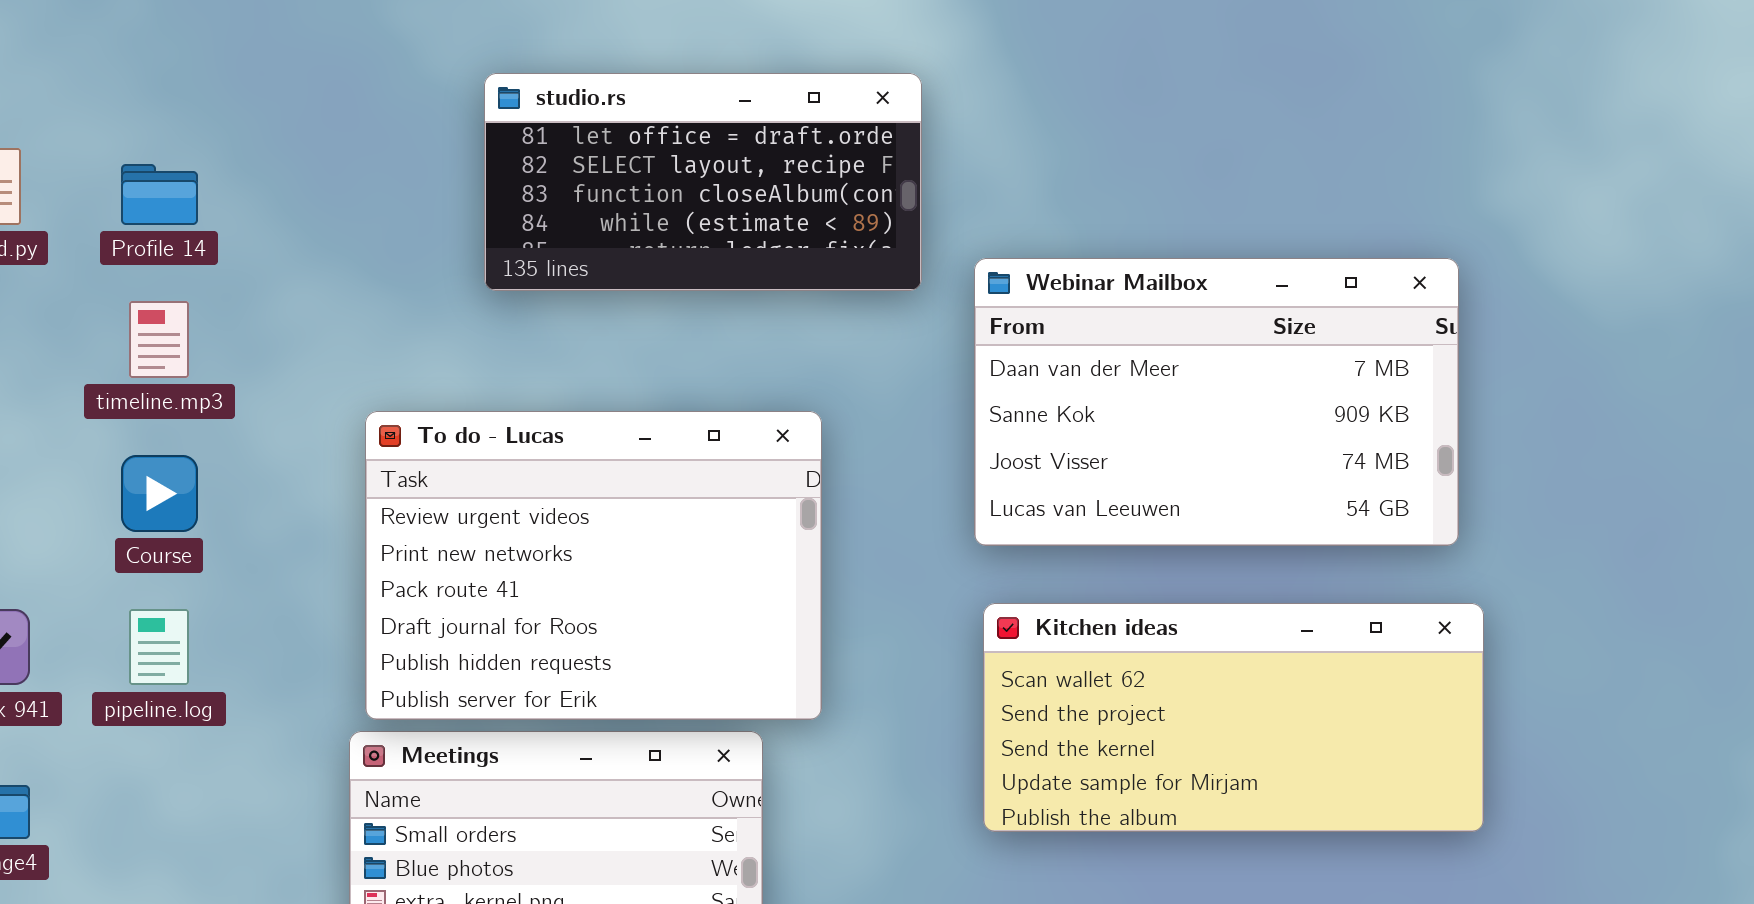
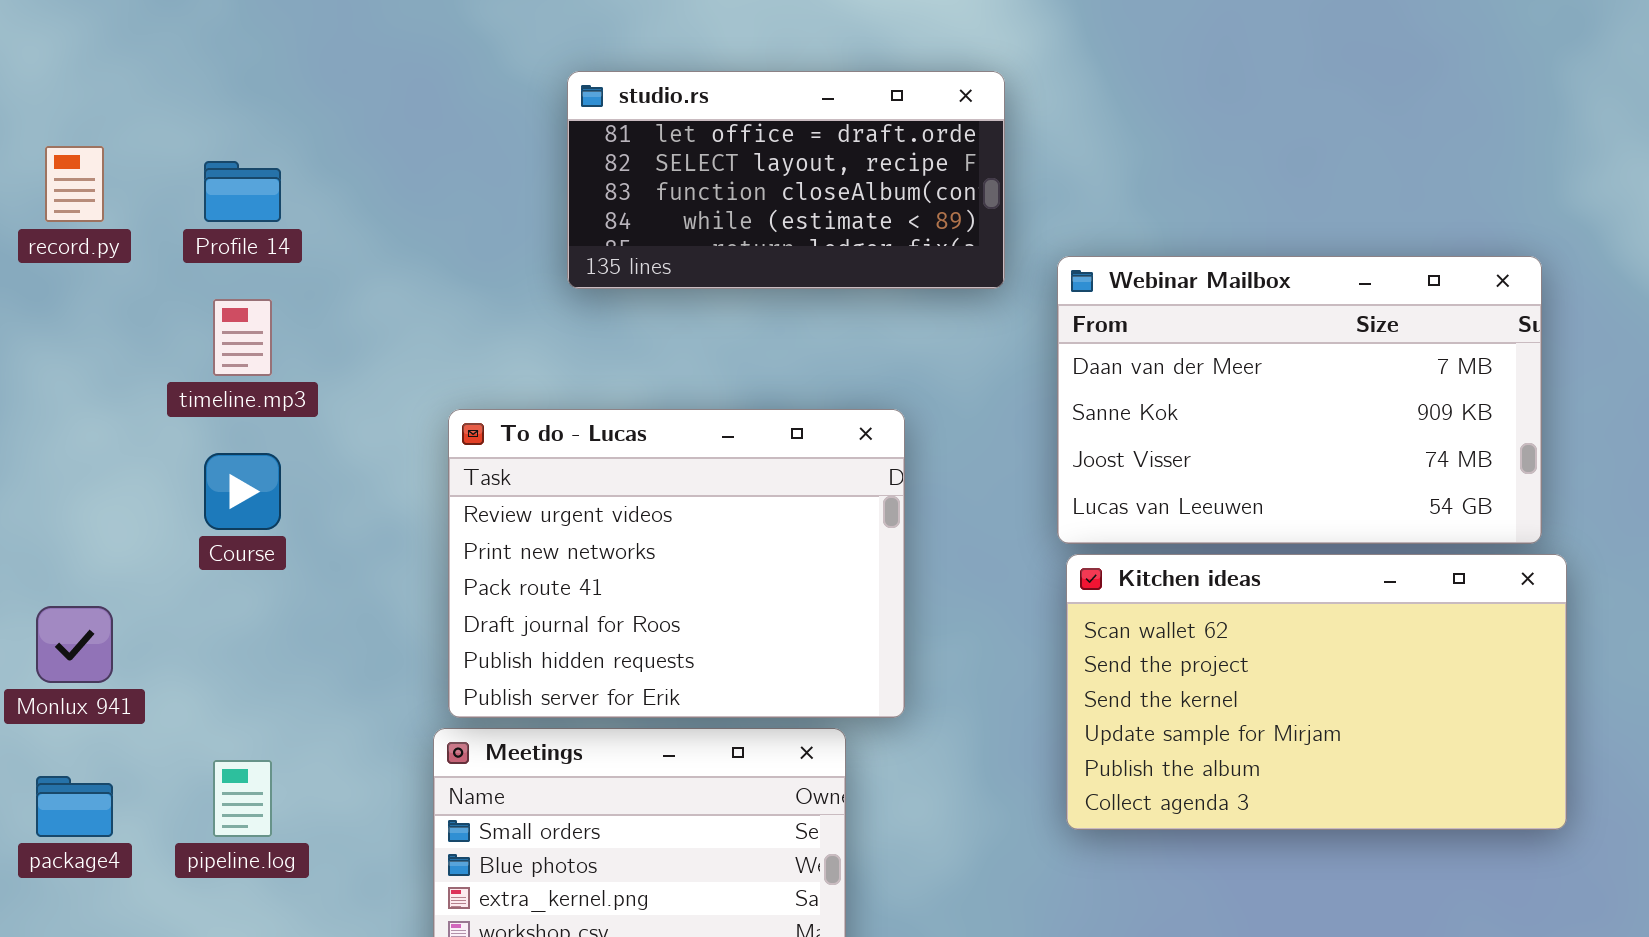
Kitchen ideas: [983,603,1484,832] -> [1066,554,1567,830], resized
pipeline.log: [129,609,189,685] -> [213,760,272,837], moved

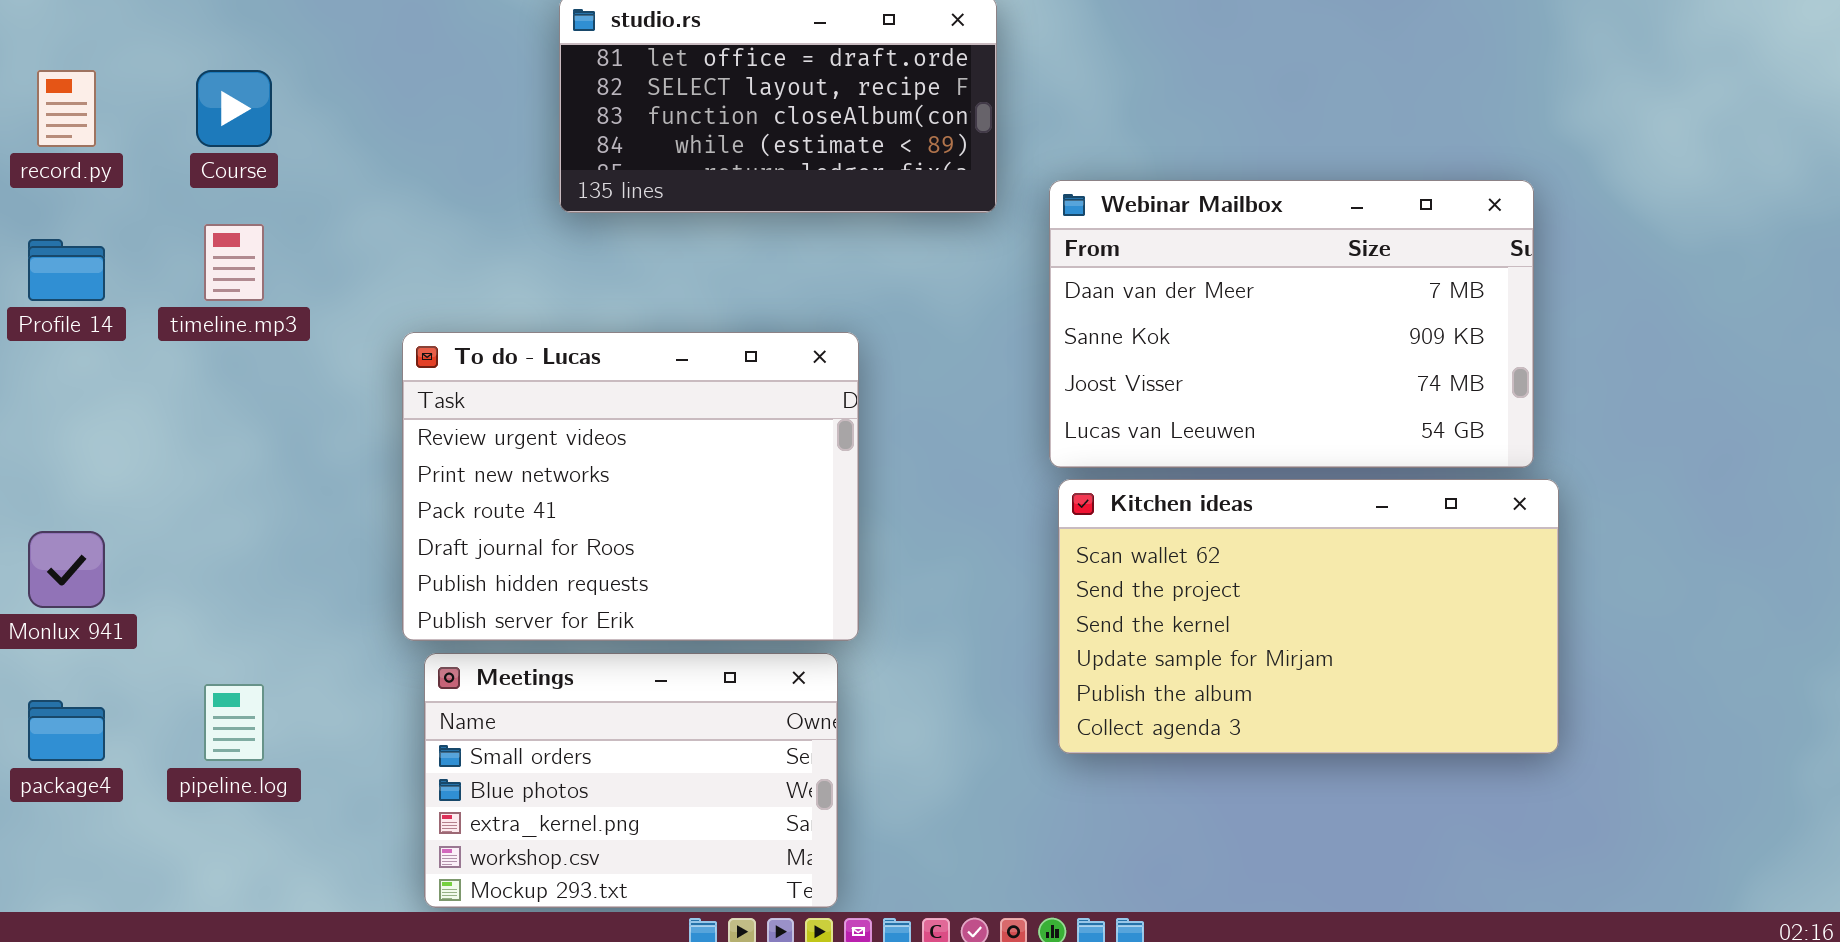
Profile 14: [204,161,281,222] -> [28,239,105,301], moved
To do - Lucas: [448,409,905,718] -> [402,332,859,641], moved
Course: [204,453,281,530] -> [196,70,272,147], moved

